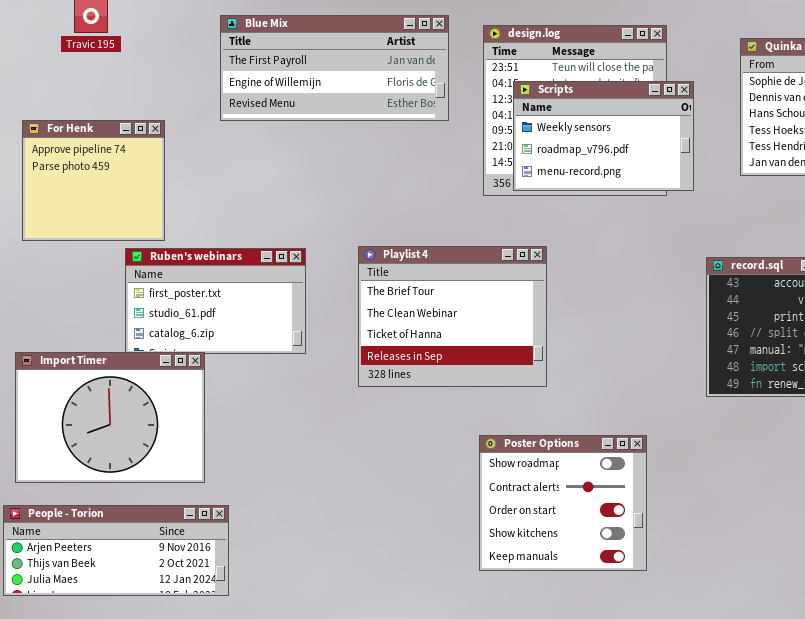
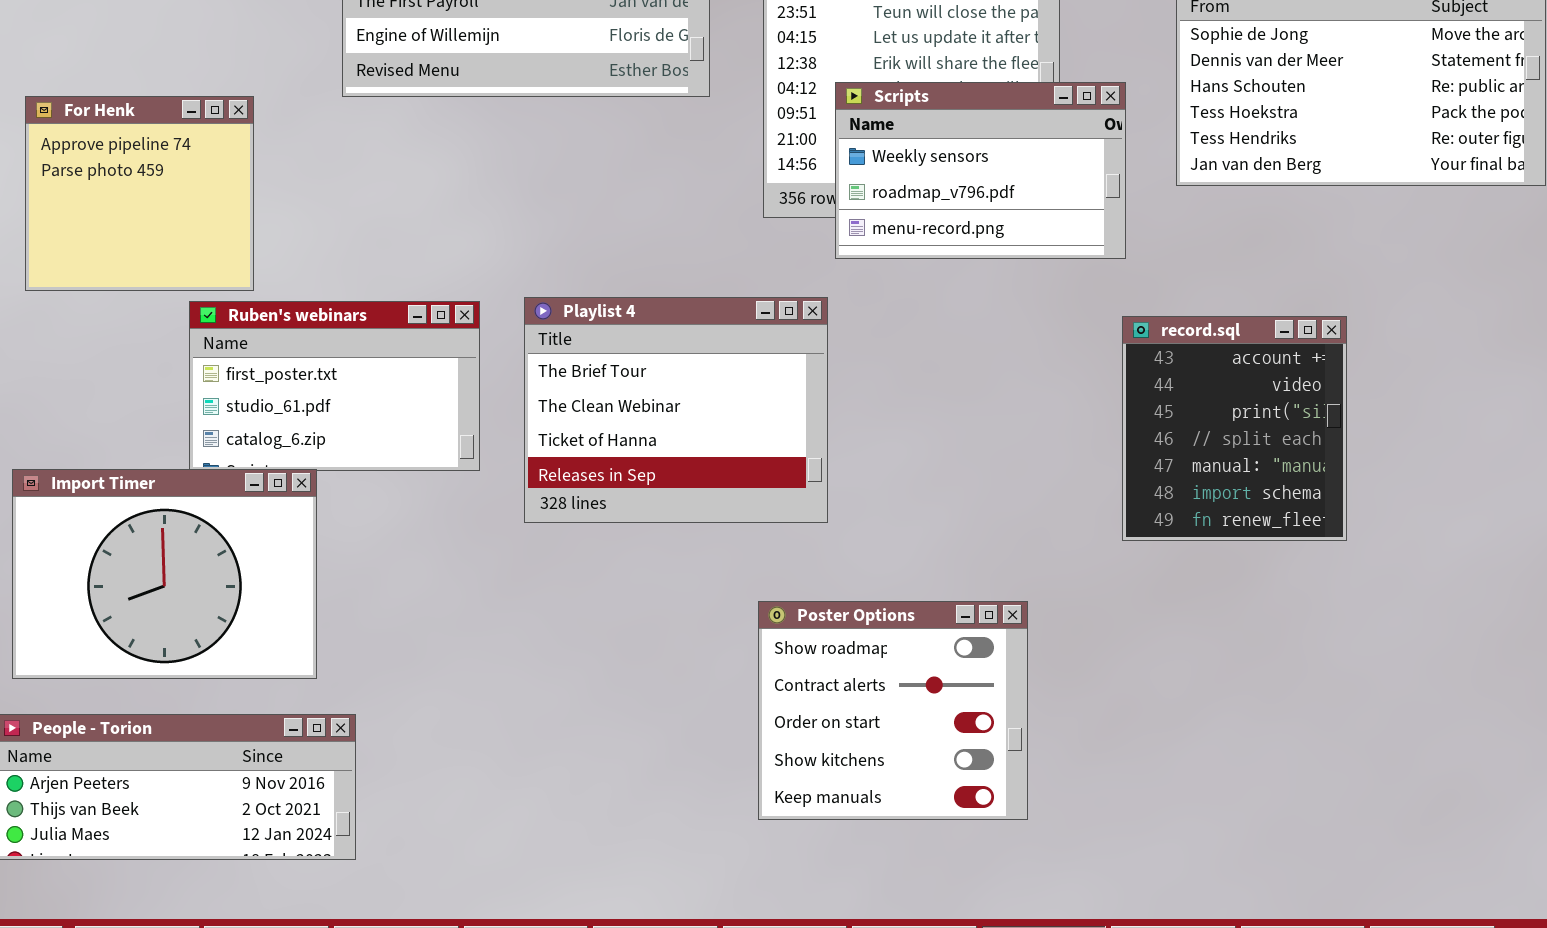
Scripts: [513,81,694,191] -> [835,82,1126,259], moved
Playlist 4: [358,246,547,387] -> [524,297,828,523], moved

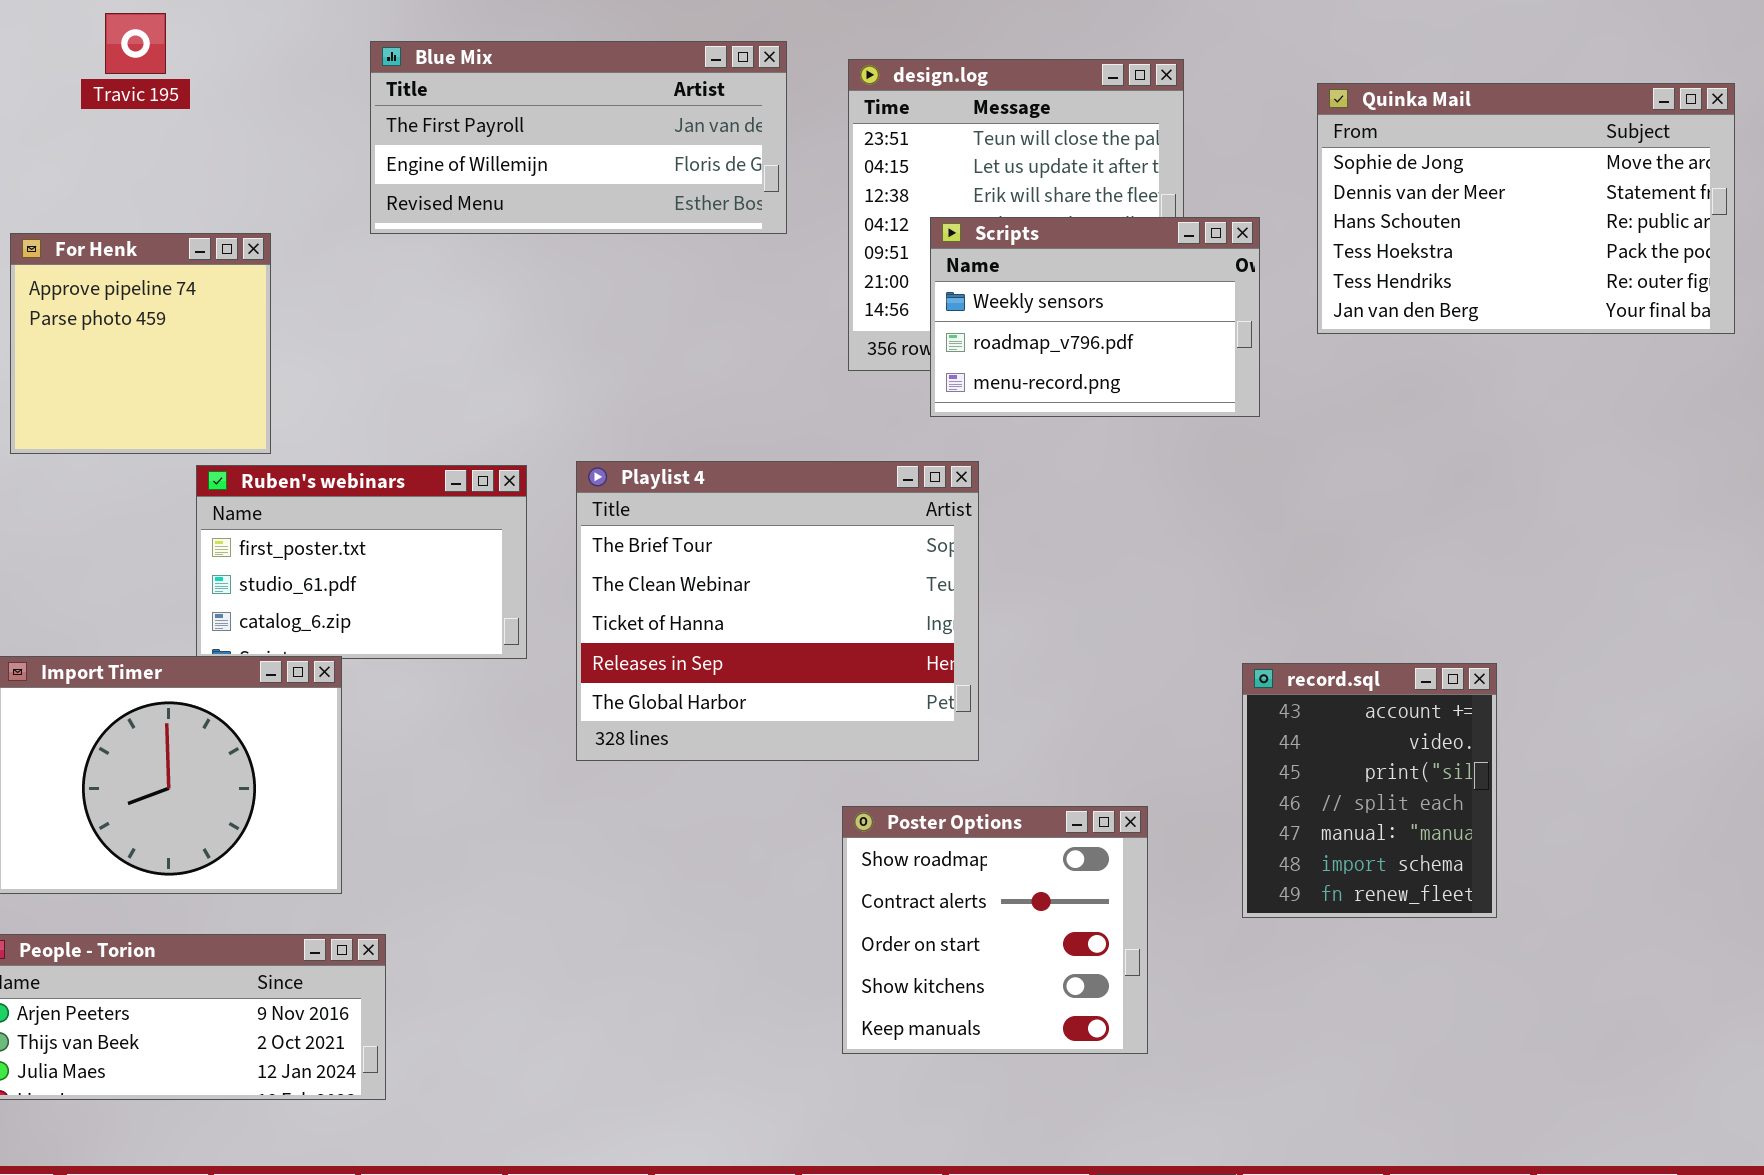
Playlist 4: [524,297,828,523] -> [576,461,979,761], resized
record.sql: [1122,316,1347,541] -> [1242,663,1497,918], moved

